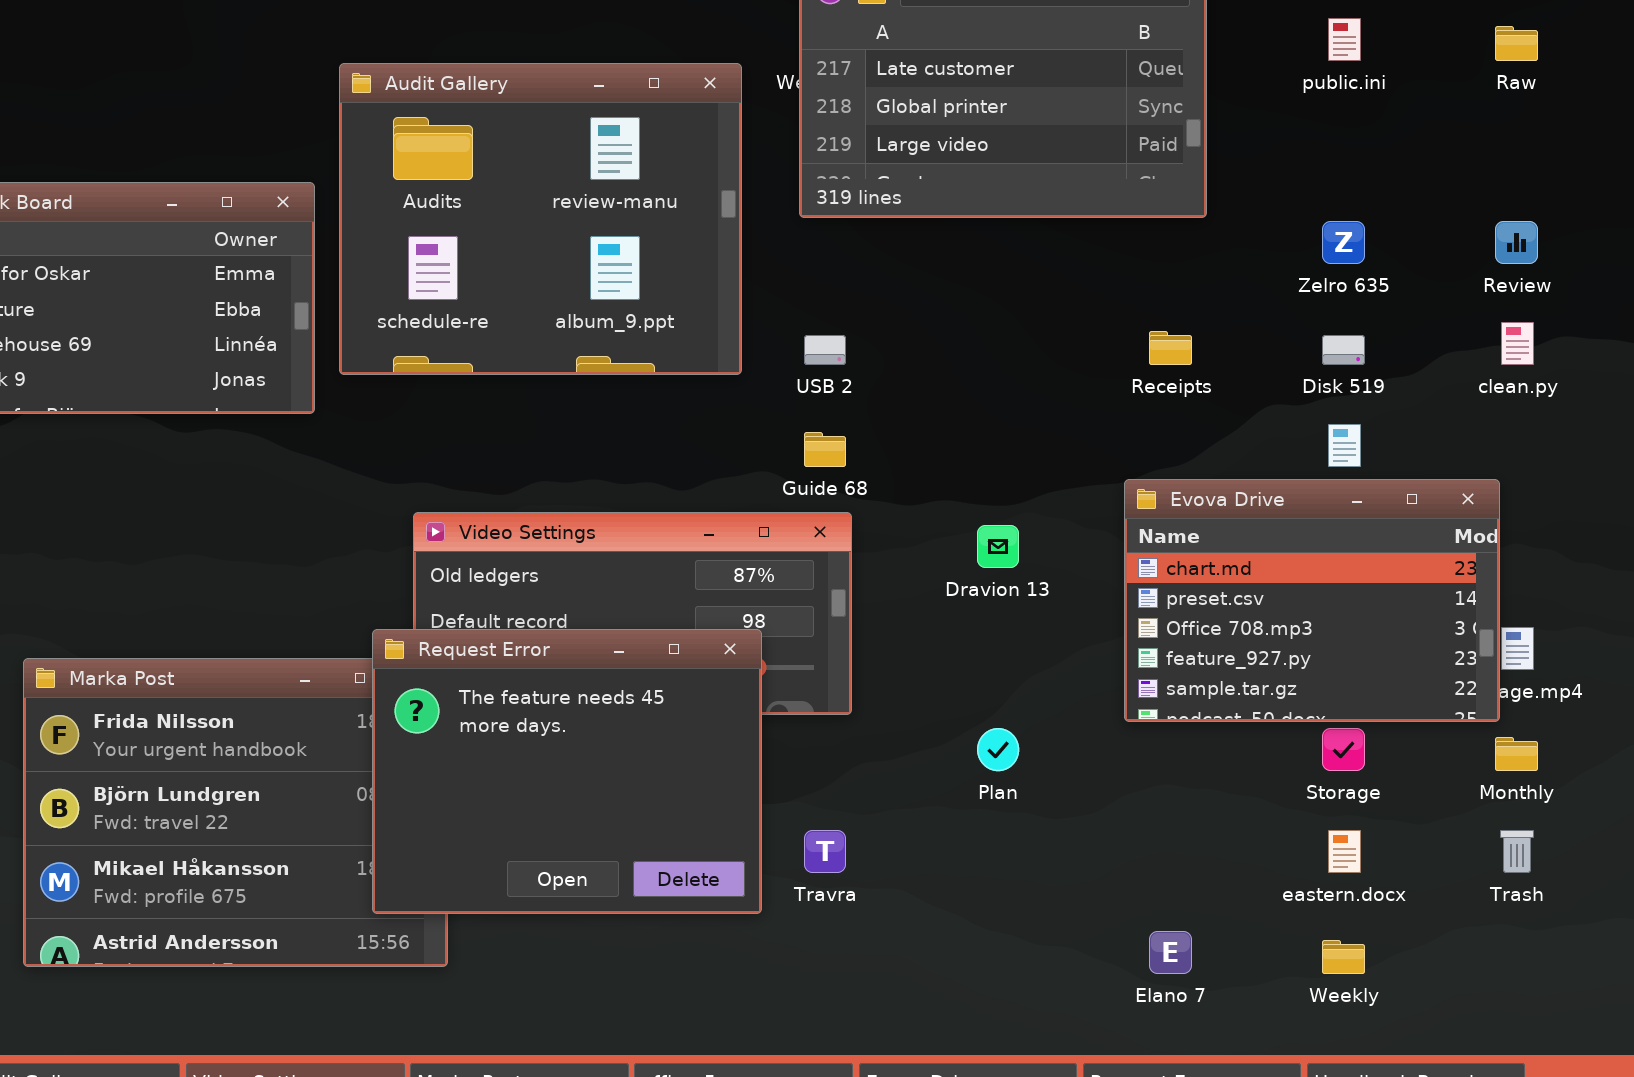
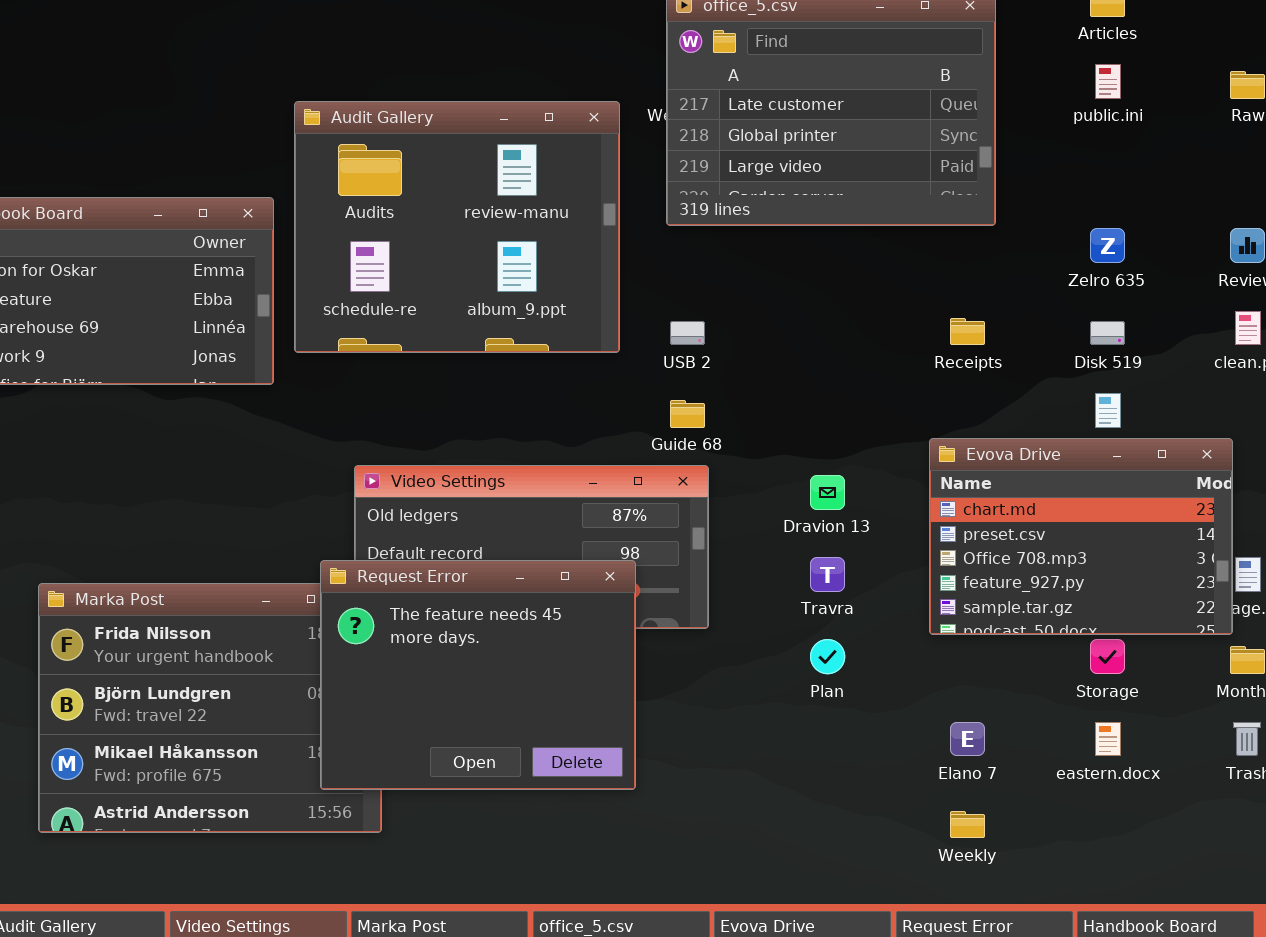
Travra: [804,830,846,873] -> [810,557,845,592], moved
Elano 7: [1149,931,1192,974] -> [950,722,985,756], moved
Weekly: [1322,940,1365,974] -> [950,811,985,838], moved

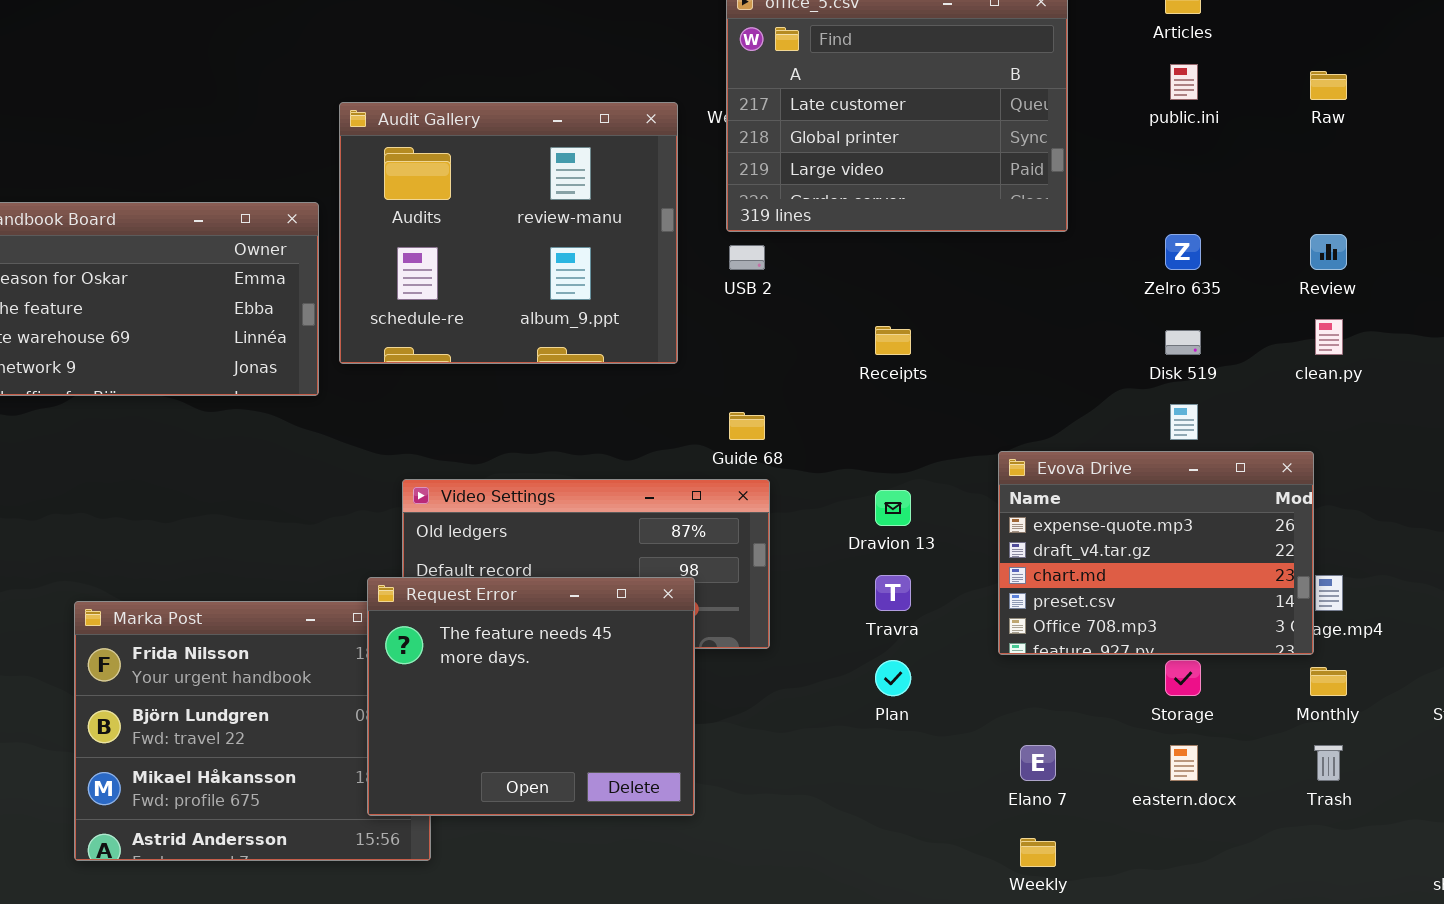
Receipts: [950,318,985,345] -> [875,326,911,355], moved
USB 2: [670,321,705,345] -> [729,245,765,270], moved
Evova Drive: [929,438,1233,635] -> [998,451,1314,655], scrolled up 2 rows

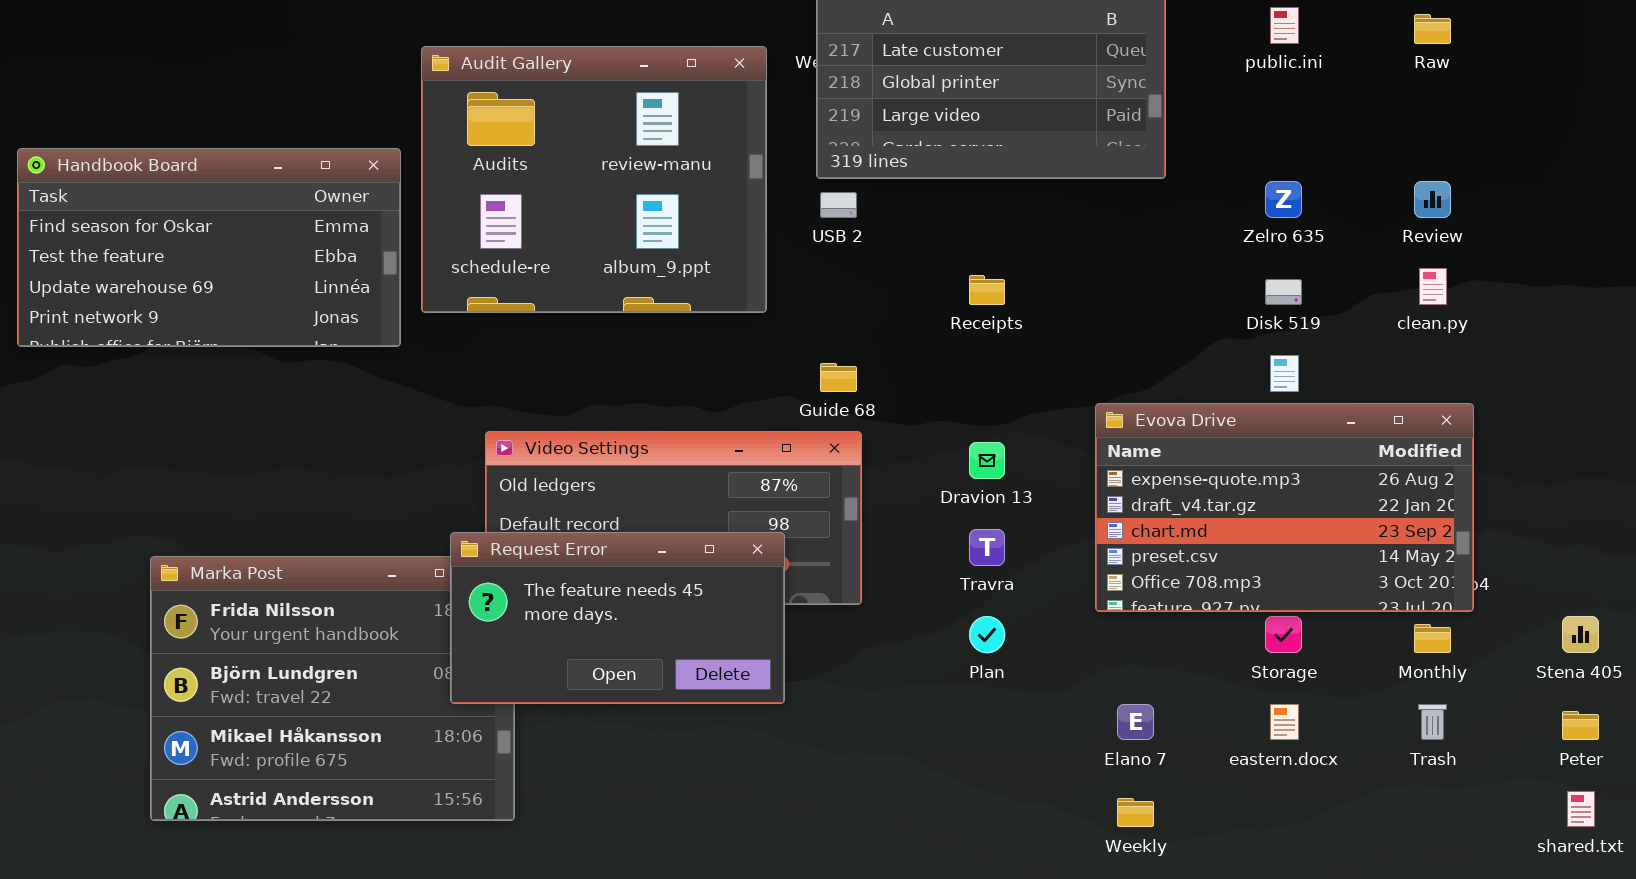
Evova Drive: [998,451,1314,655] -> [1095,403,1474,612], resized
Request Error: [367,577,695,816] -> [450,532,785,704], resized

